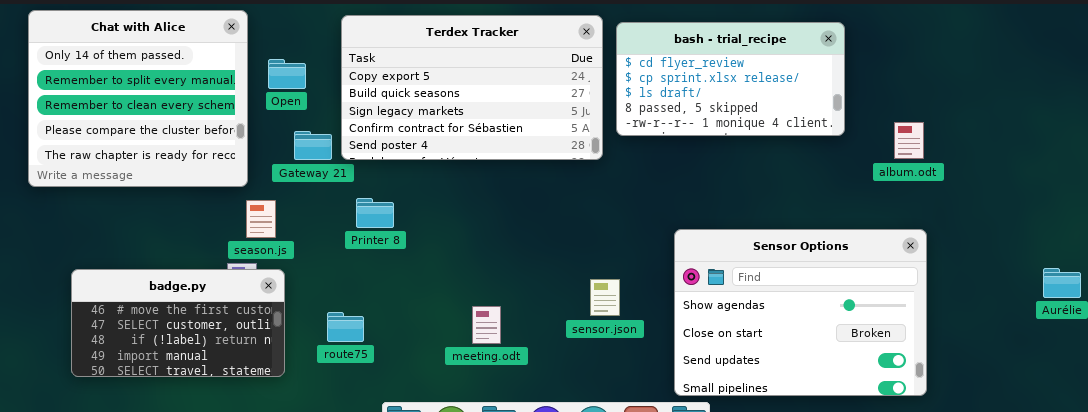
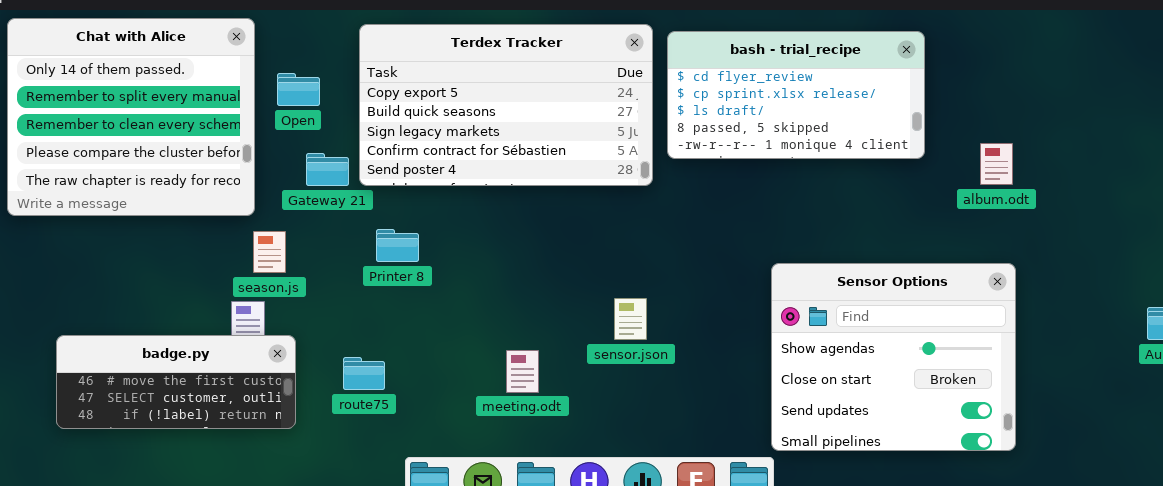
Sensor Options: [674,229,927,396] -> [771,263,1016,451], resized
badge.py: [71,269,285,377] -> [56,335,296,429], resized
sensor.json: [590,279,620,316] -> [614,298,647,340], moved

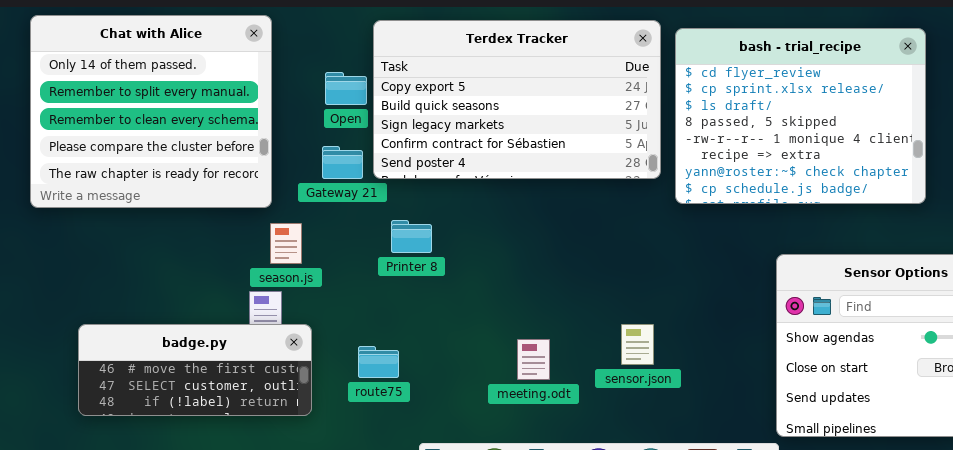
bash - trial_recipe: [667,31,925,159] -> [675,28,926,204], resized
Open: [277,73,320,106] -> [325,72,367,105], moved
sensor.json: [614,298,647,340] -> [621,324,654,365], moved

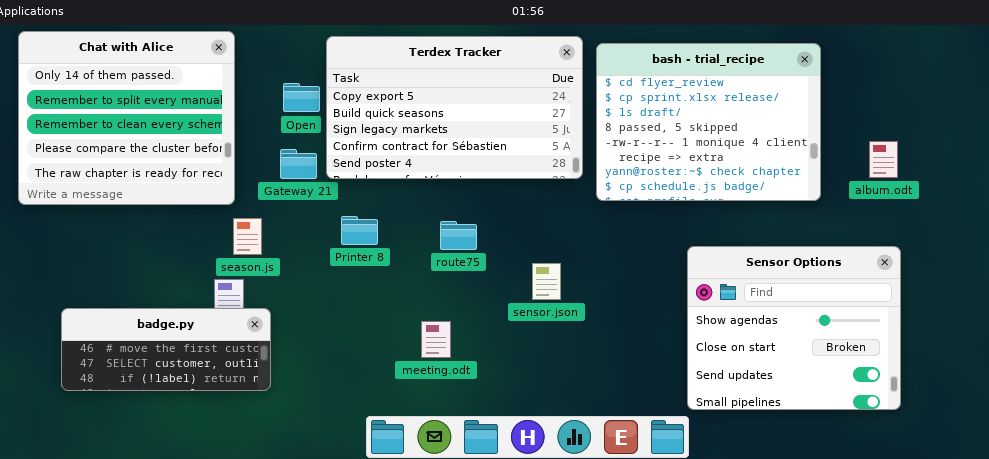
sensor.json: [621,324,654,365] -> [532,263,561,300], moved
meeting.odt: [517,339,550,380] -> [421,321,451,358], moved
route75: [358,346,399,378] -> [440,221,477,250], moved

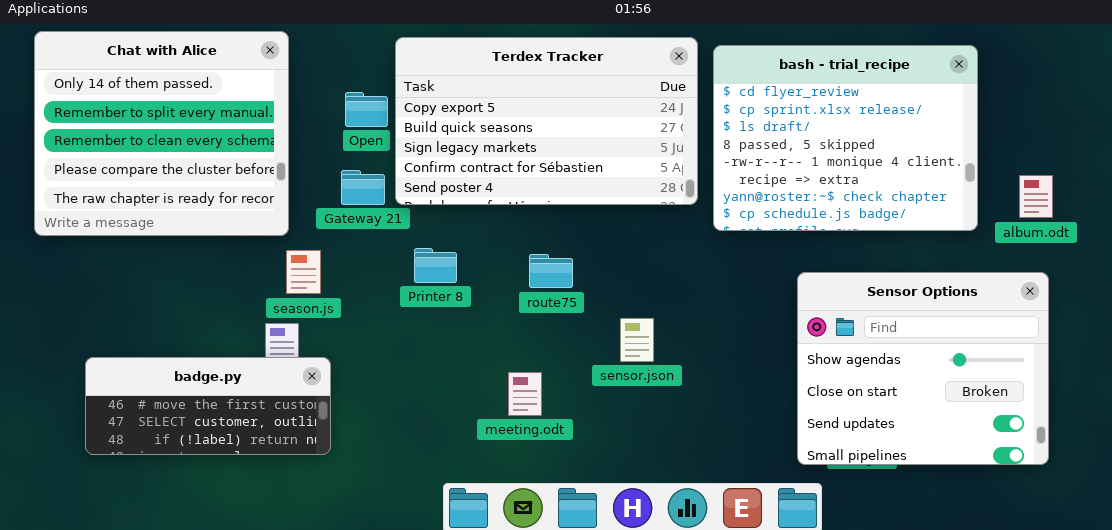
album.odt: [869,141,898,178] -> [1019,175,1053,218], moved
Sensor Options: [687,246,901,410] -> [797,272,1049,465], moved
sensor.json: [532,263,561,300] -> [620,318,654,362], moved

